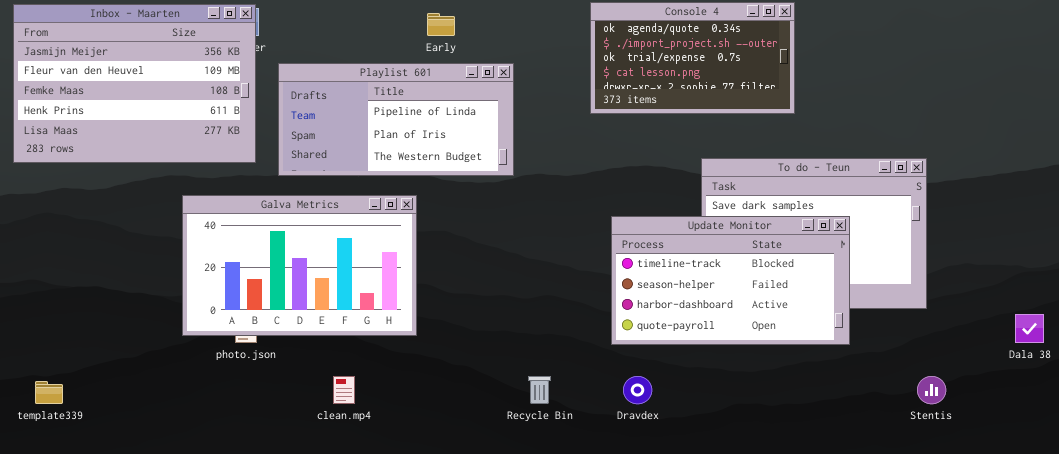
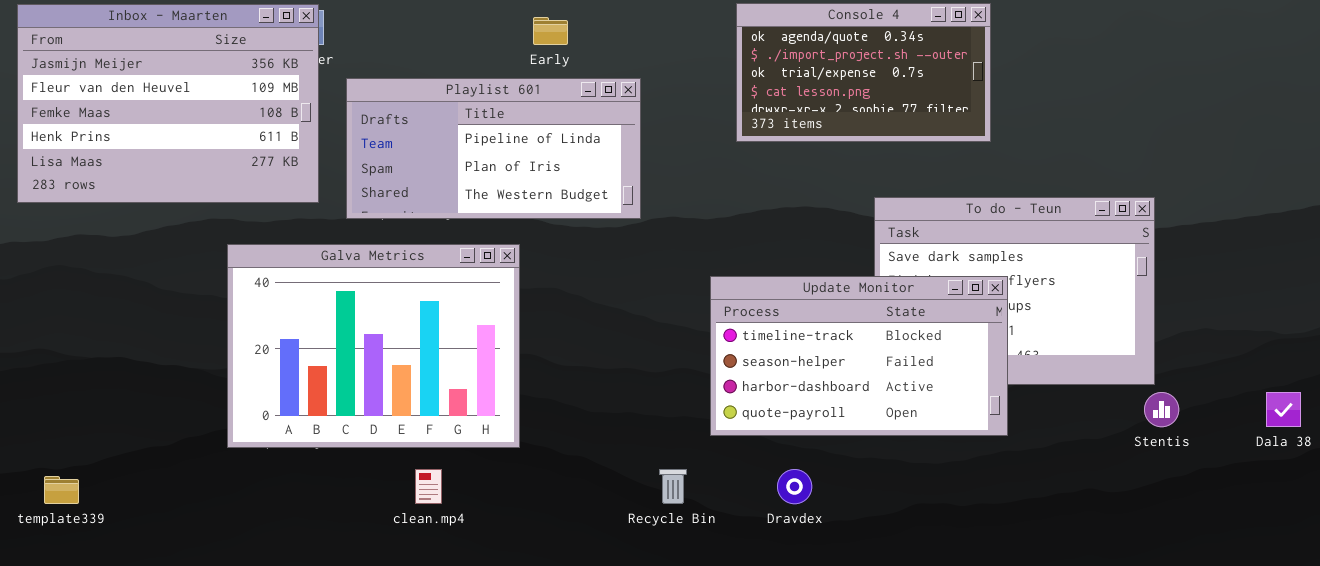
Galva Metrics: [182,195,417,336] -> [227,244,520,448], resized
Update Monitor: [611,216,850,345] -> [710,276,1008,436], moved
Stentis: [917,376,946,404] -> [1144,392,1179,427], moved

